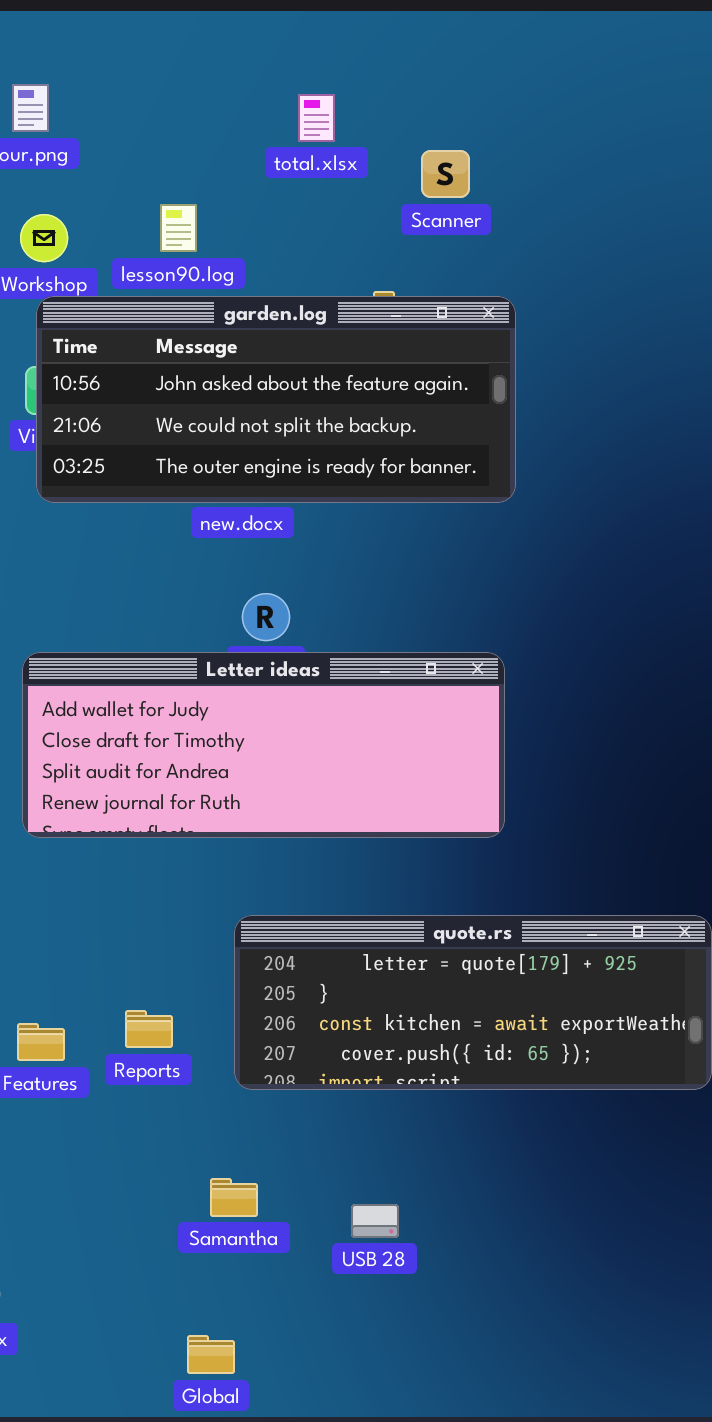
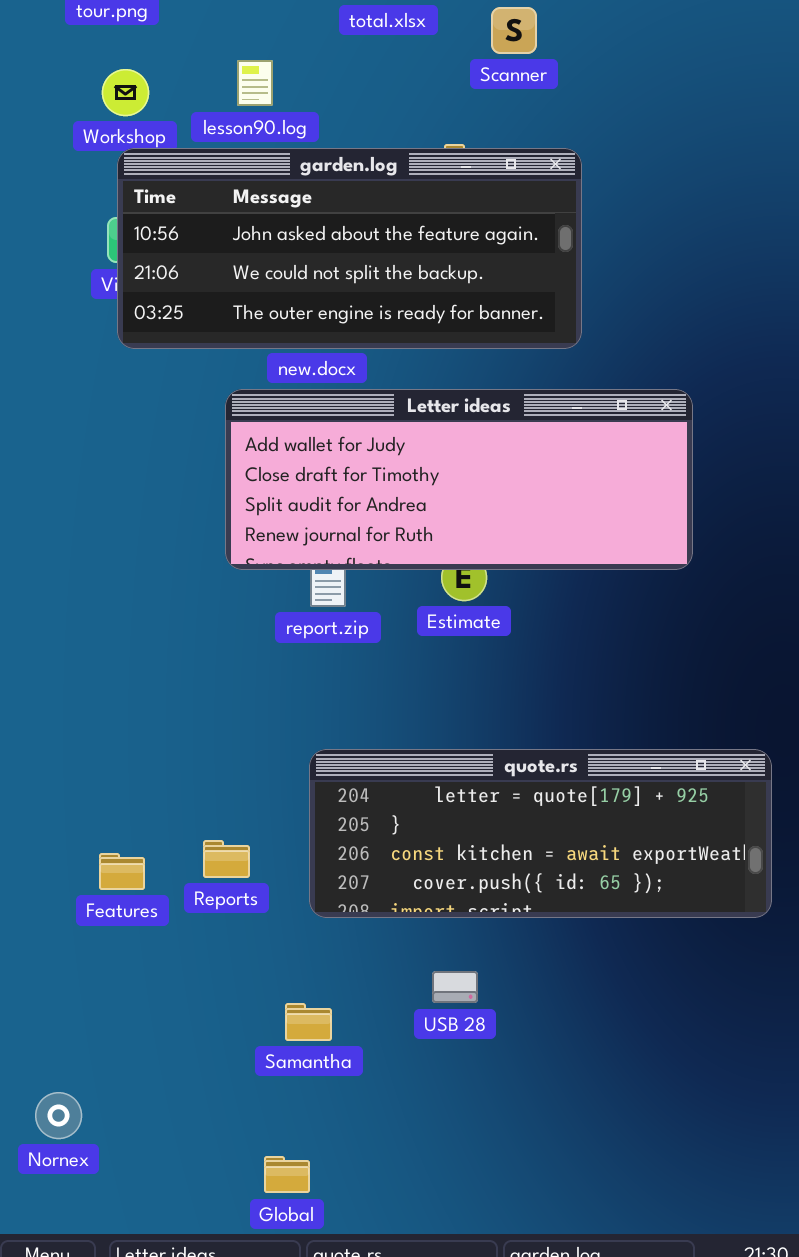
Letter ideas: [22,652,505,838] -> [225,389,693,570], moved
USB 28: [351,1204,399,1238] -> [432,971,478,1003], moved

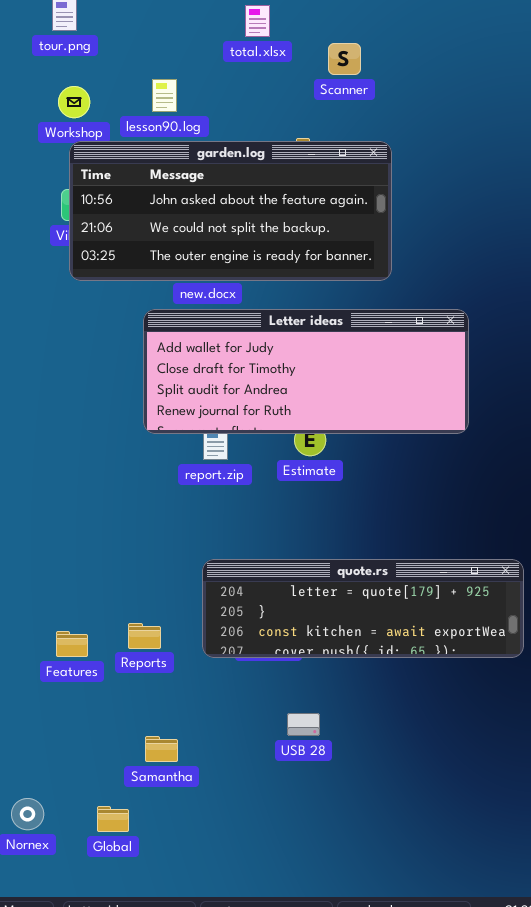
quote.rs: [309,749,772,918] -> [202,559,524,658], resized
Samantha: [285,1003,332,1041] -> [145,736,178,762], moved
Global: [264,1156,310,1193] -> [97,806,129,832], moved

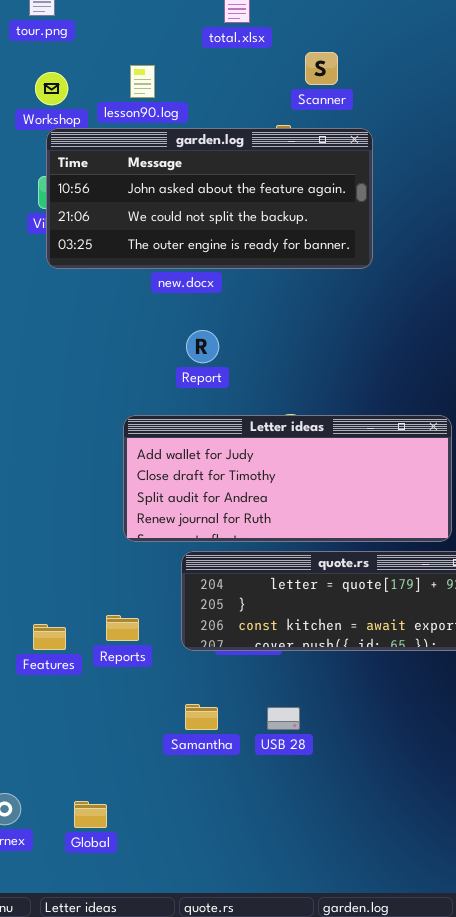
Scanner: [328,43,361,75] -> [305,52,338,85], moved
Letter ideas: [143,309,469,434] -> [123,415,452,542], moved
Samantha: [145,736,178,762] -> [185,704,218,730], moved

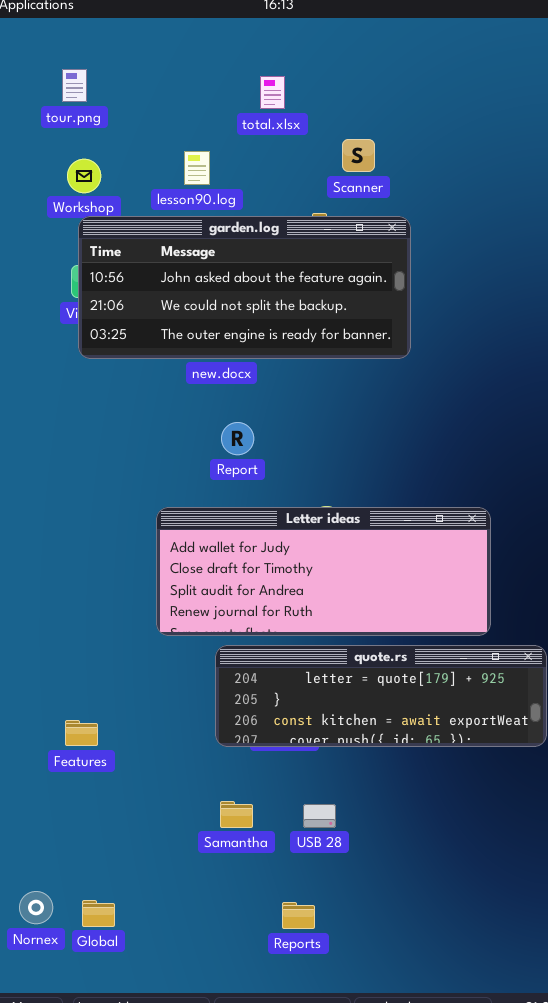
lesson90.log: [130,65,155,98] -> [184,151,210,185], moved
Reports: [106,615,139,641] -> [282,902,315,929], moved
Global: [74,801,107,828] -> [82,900,115,927], moved

